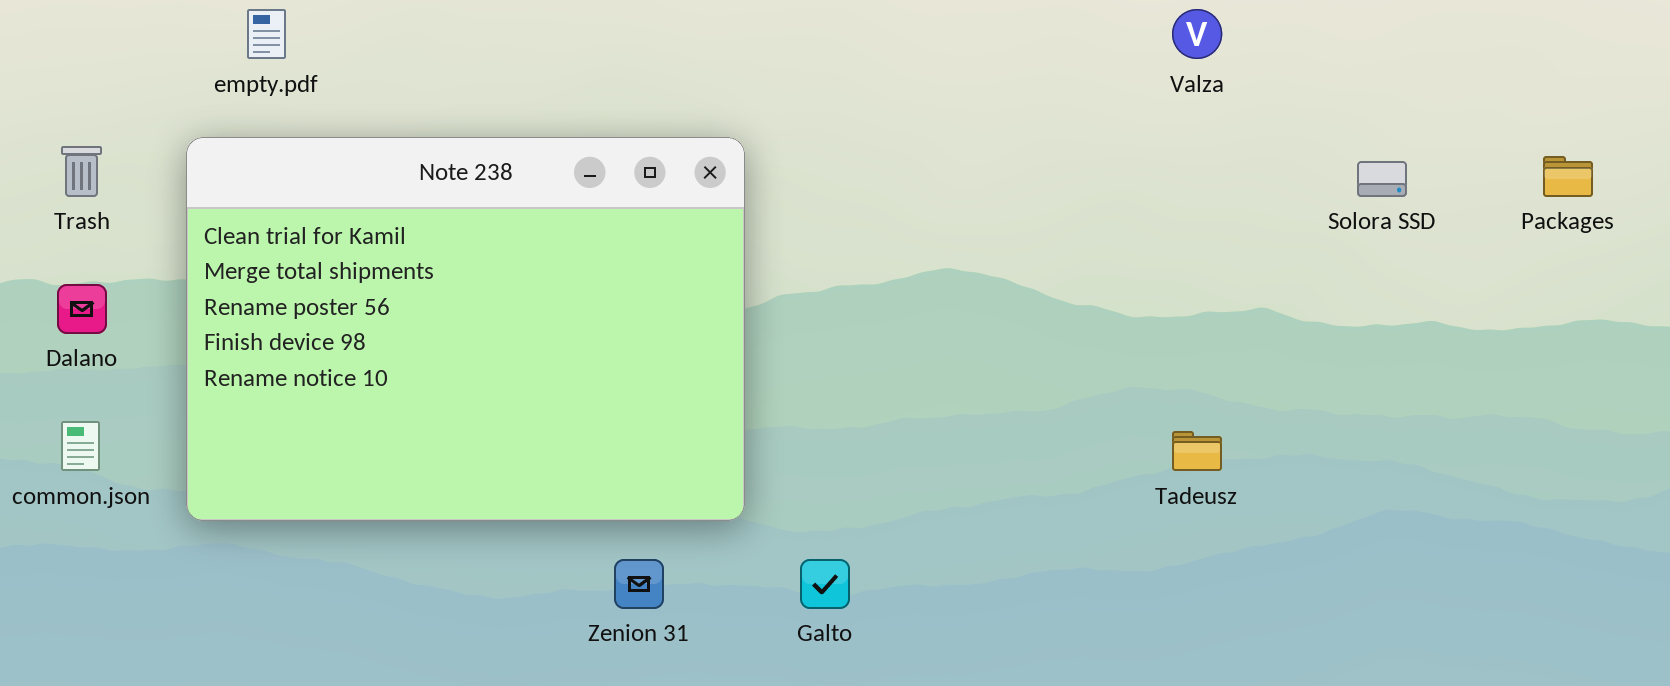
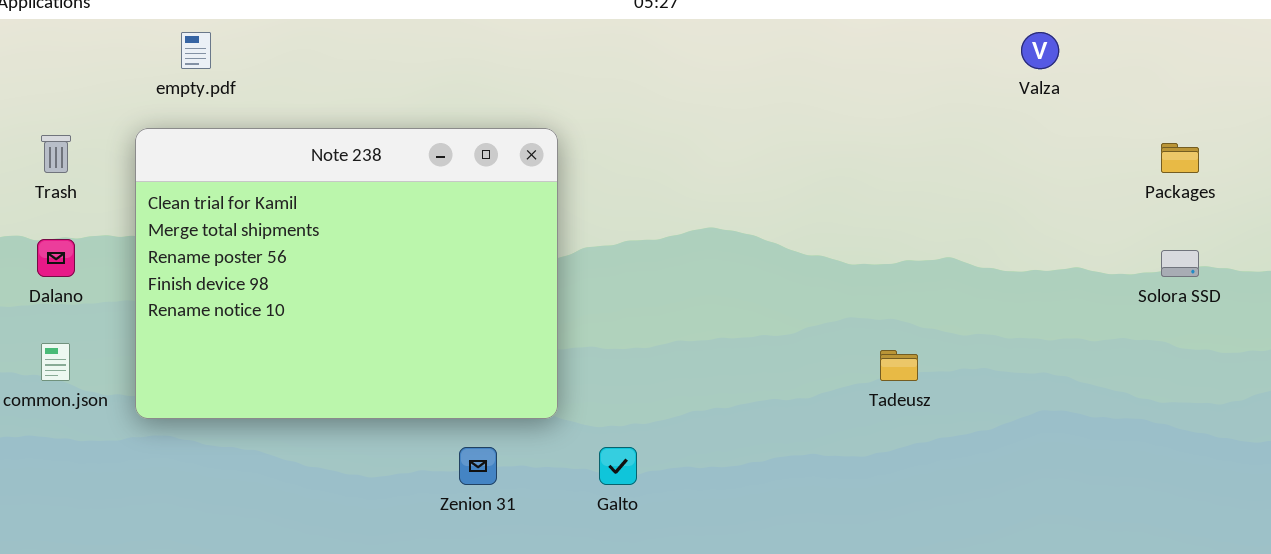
Valza: [1172,9,1222,59] -> [1021,32,1059,69], moved
Solora SSD: [1357,161,1407,197] -> [1161,250,1199,277], moved

